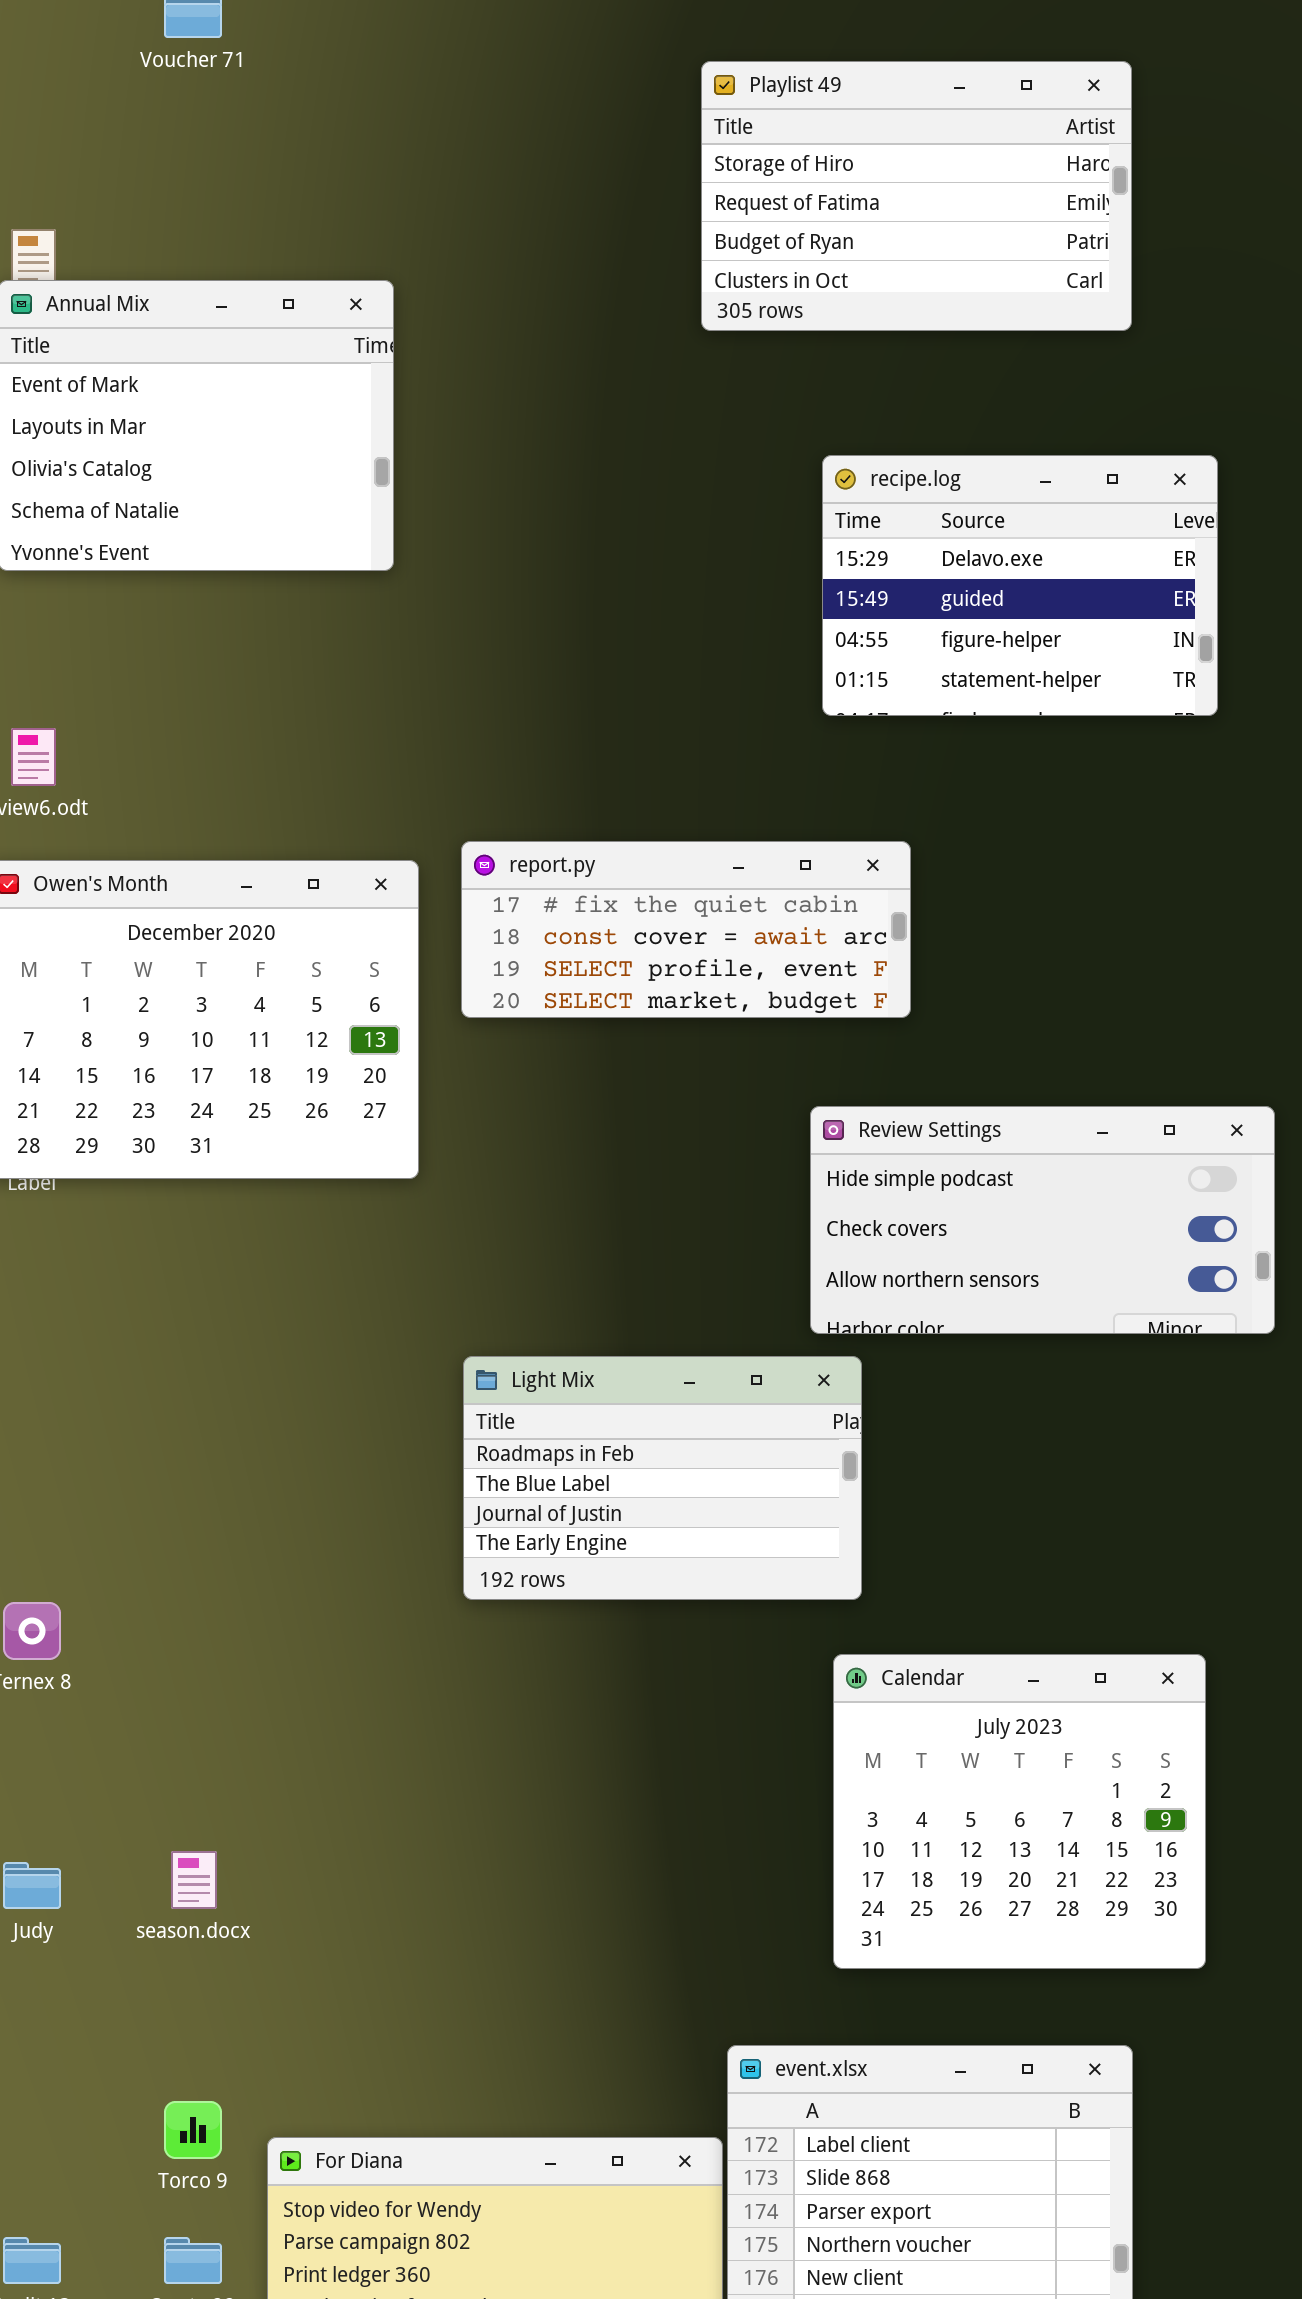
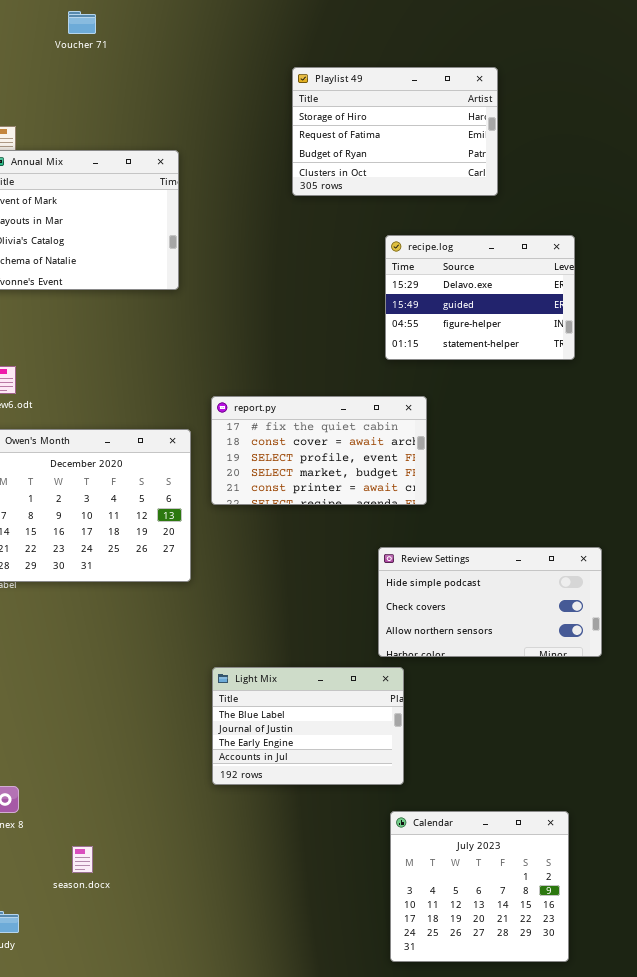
Playlist 49: [701,61,1132,331] -> [292,67,498,196], moved
report.py: [461,841,911,1018] -> [211,396,427,505], resized
Light Mix: [463,1356,862,1600] -> [212,667,404,785], scrolled down 1 row
season.docx: [171,1851,217,1909] -> [72,846,93,873], moved

